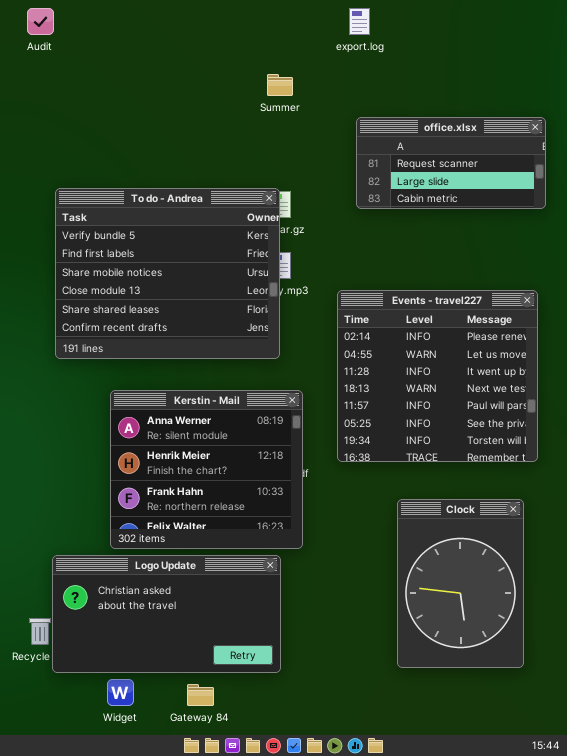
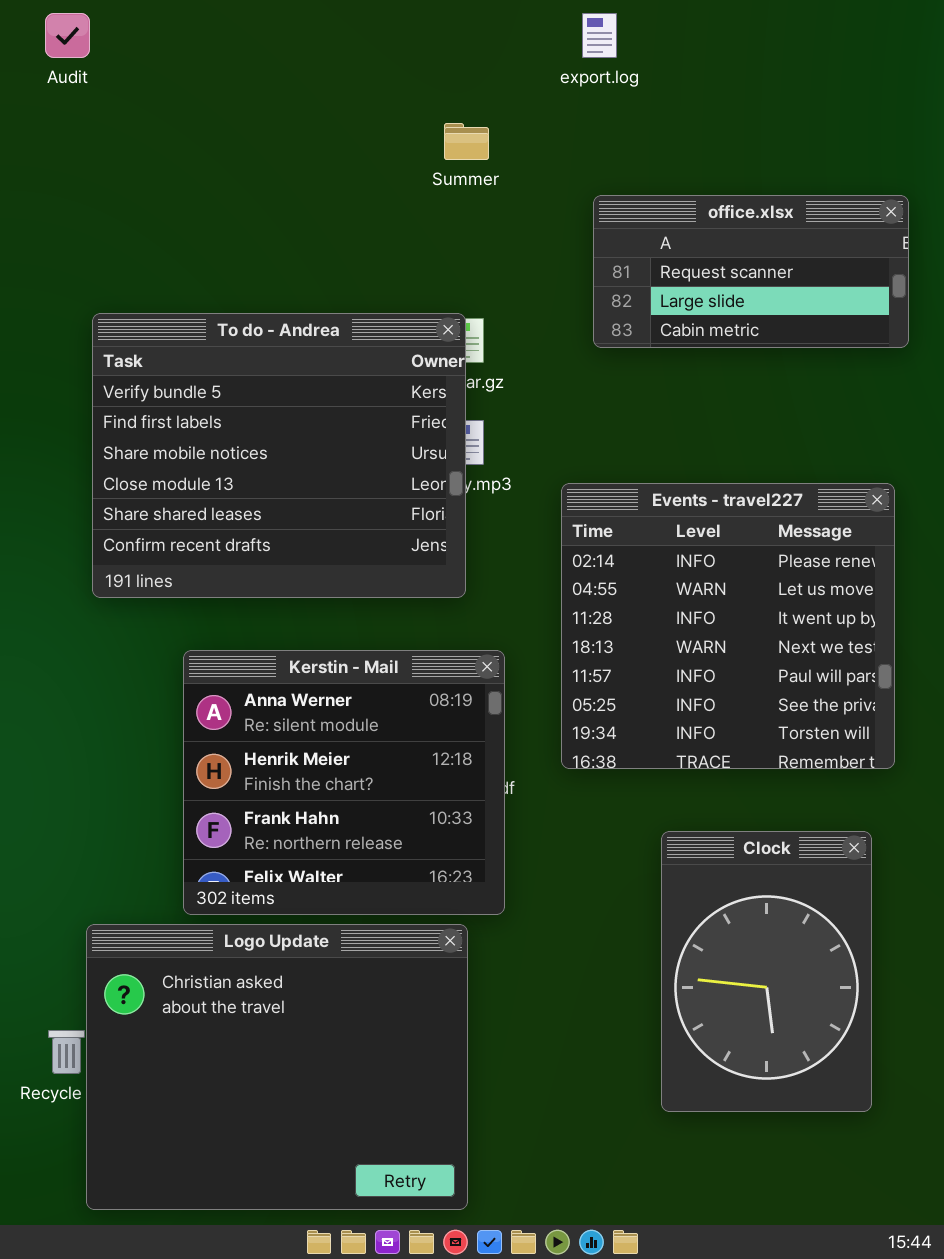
Logo Update: [52,555,281,673] -> [86,924,468,1210], resized

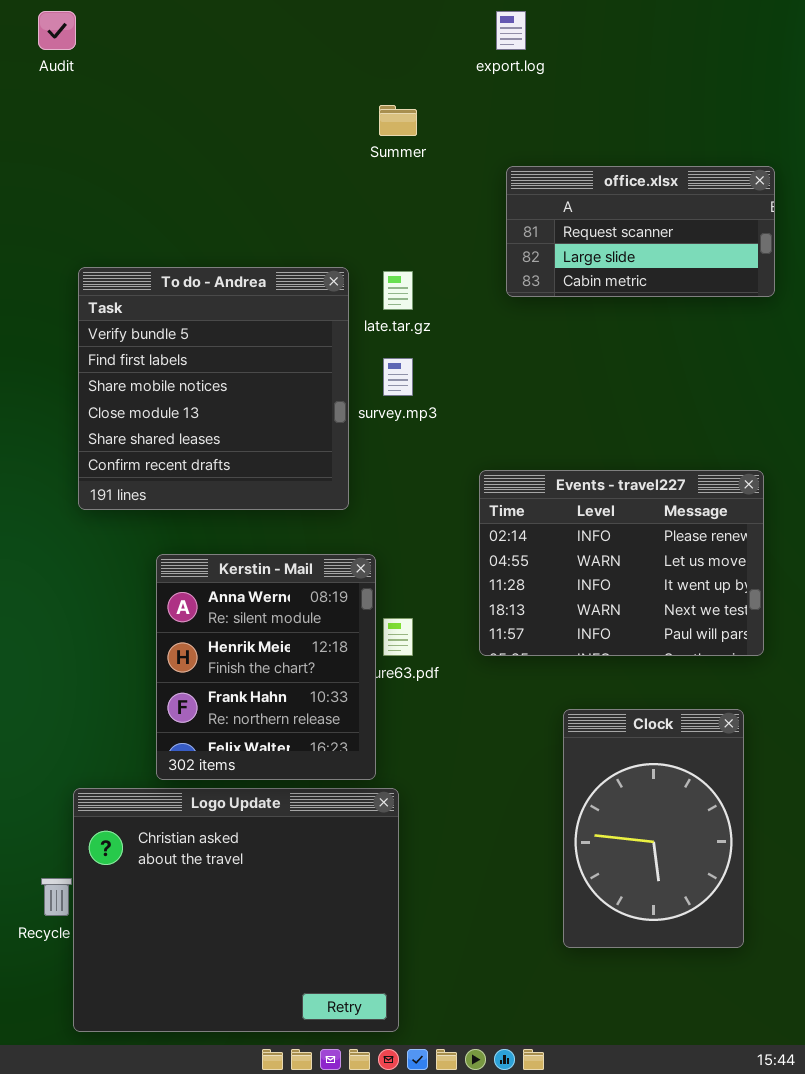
To do - Andrea: [92,313,466,598] -> [78,267,349,510], resized
Events - travel227: [561,483,895,769] -> [479,470,764,656], resized
Kerstin - Mail: [183,650,505,915] -> [156,554,376,780], resized

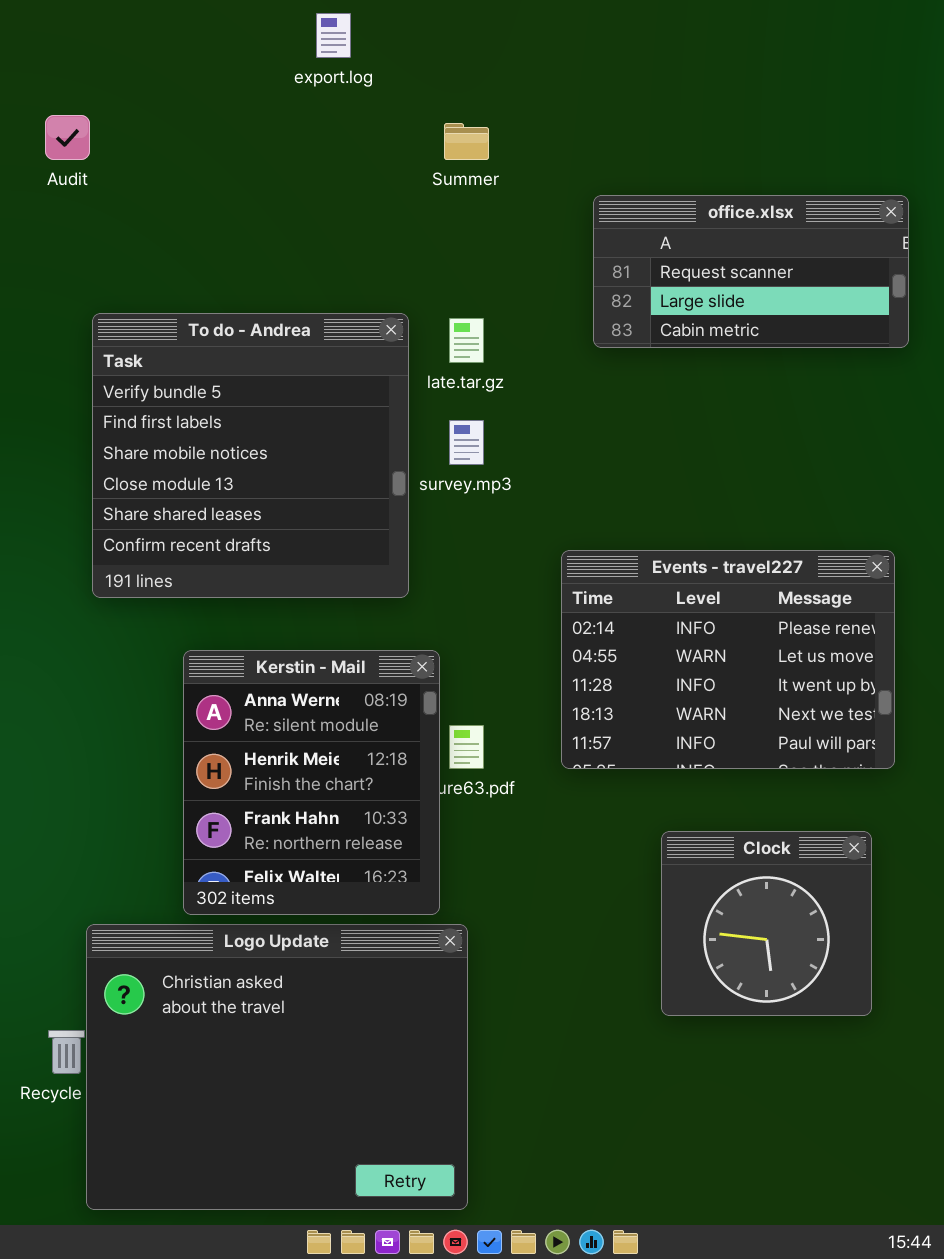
Audit: [38,11,76,50] -> [45,115,90,160], moved
export.log: [496,11,526,50] -> [316,13,351,58], moved
Clock: [563,709,744,948] -> [661,831,872,1016], resized

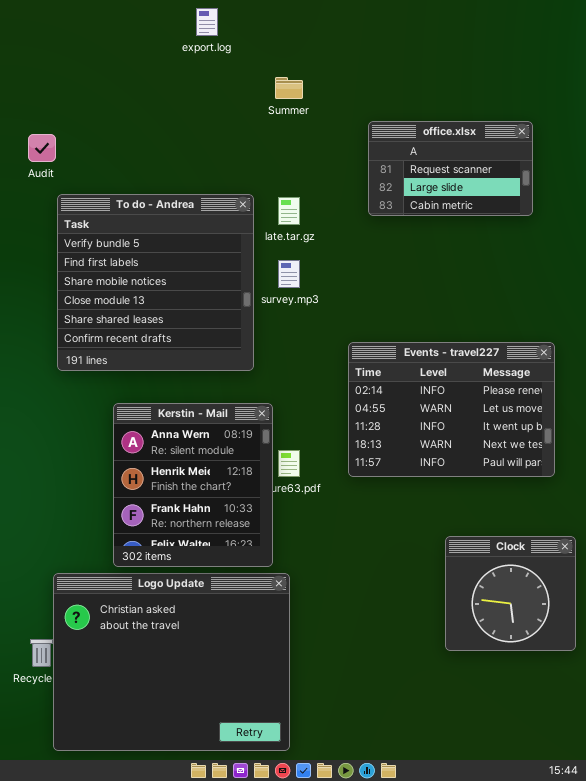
Audit: [45,115,90,160] -> [28,134,56,162], moved
office.xlsx: [593,195,909,348] -> [368,121,533,216], resized
Clock: [661,831,872,1016] -> [445,536,576,651], moved

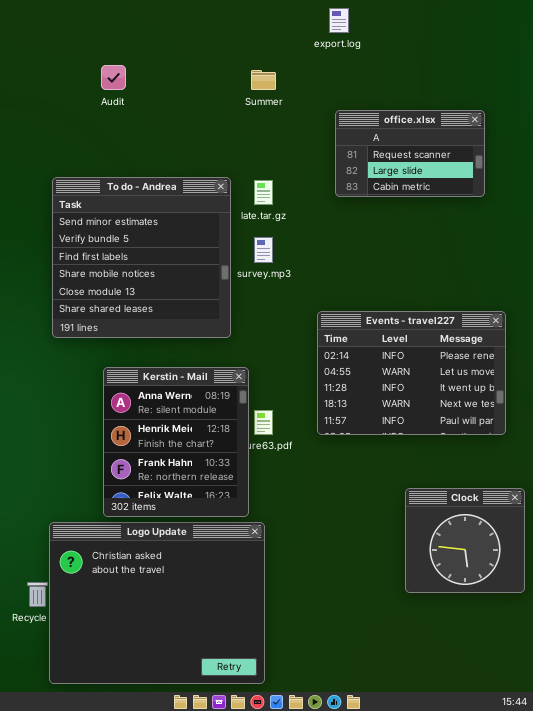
export.log: [196,8,218,36] -> [329,8,349,33], moved
Audit: [28,134,56,162] -> [101,65,126,90], moved
To do - Andrea: [57,194,254,371] -> [52,177,231,338], scrolled up 1 row

